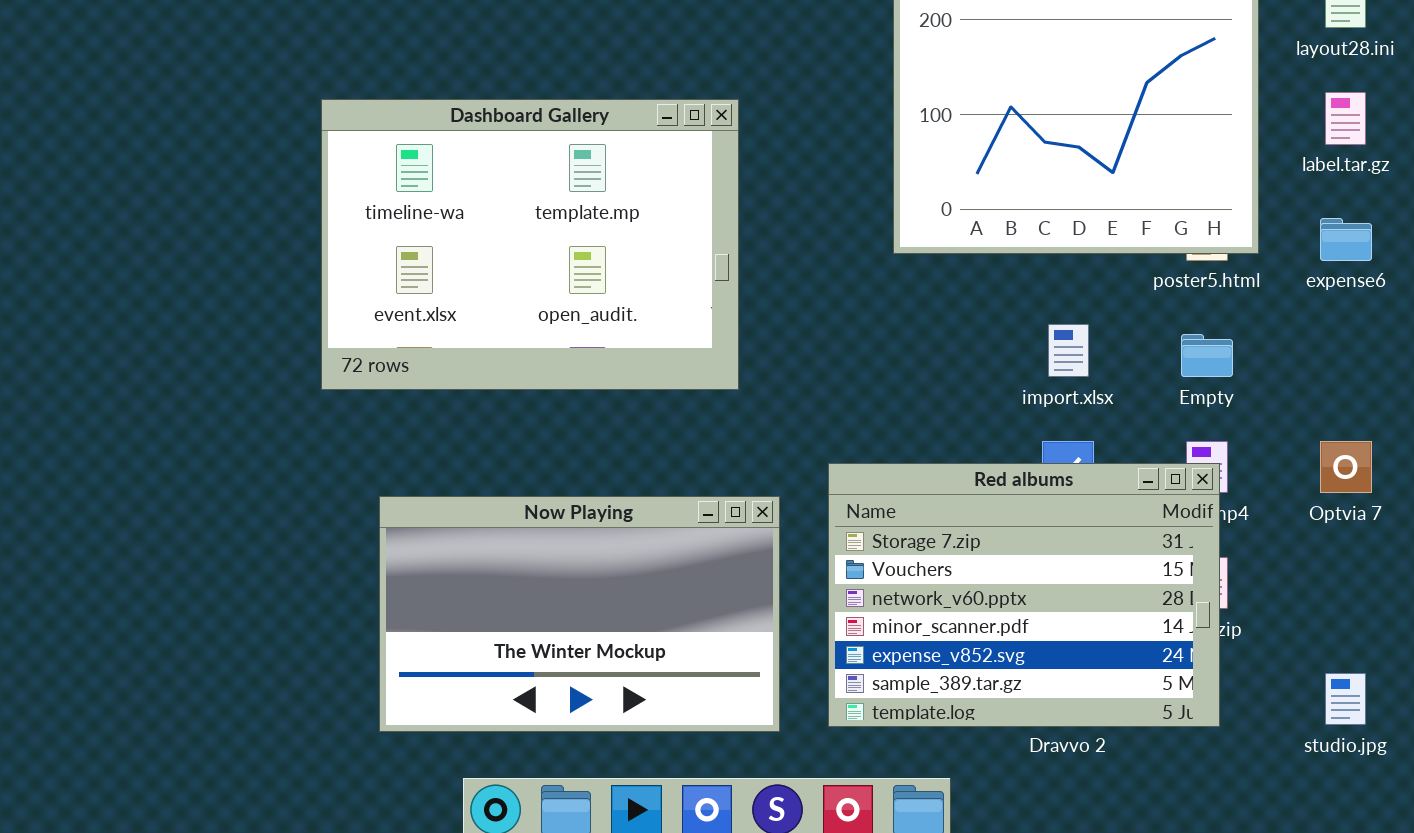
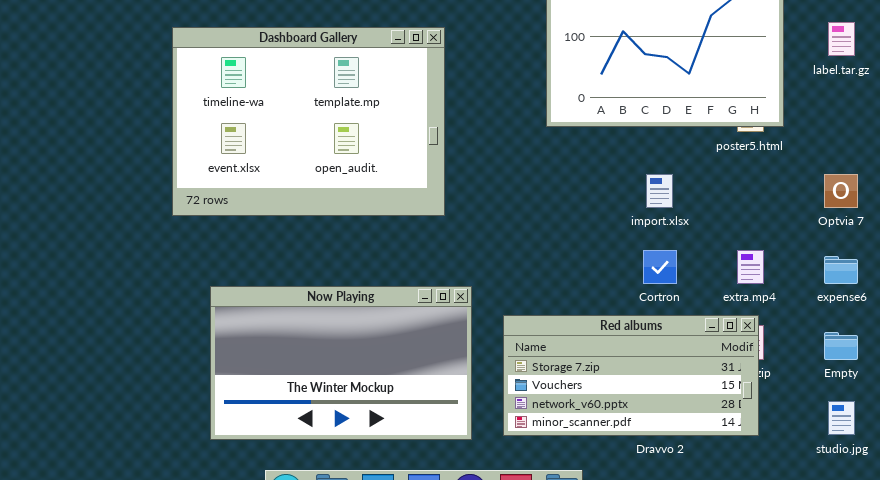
expense6: [1320,218,1372,261] -> [824,256,858,284], moved
Empty: [1181,334,1233,377] -> [824,332,858,360], moved
Optvia 7: [1320,441,1372,493] -> [824,174,858,208], moved
Red albums: [828,463,1220,727] -> [503,315,759,436], resized

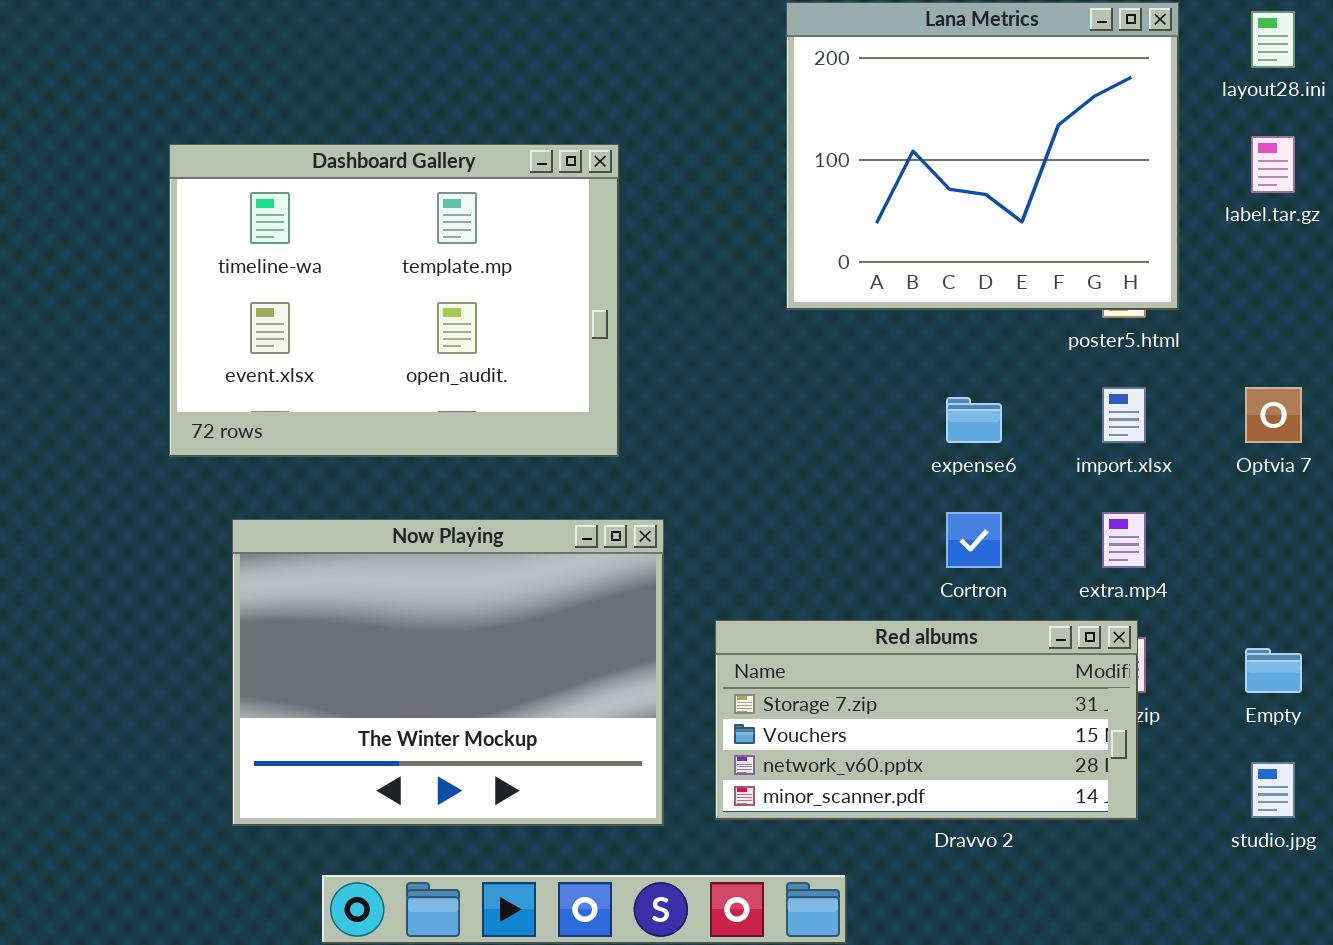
import.xlsx: [646,174,673,208] -> [1102,387,1146,443], moved
expense6: [824,256,858,284] -> [946,397,1002,443], moved
Now Playing: [210,286,472,440] -> [232,519,664,826], resized

